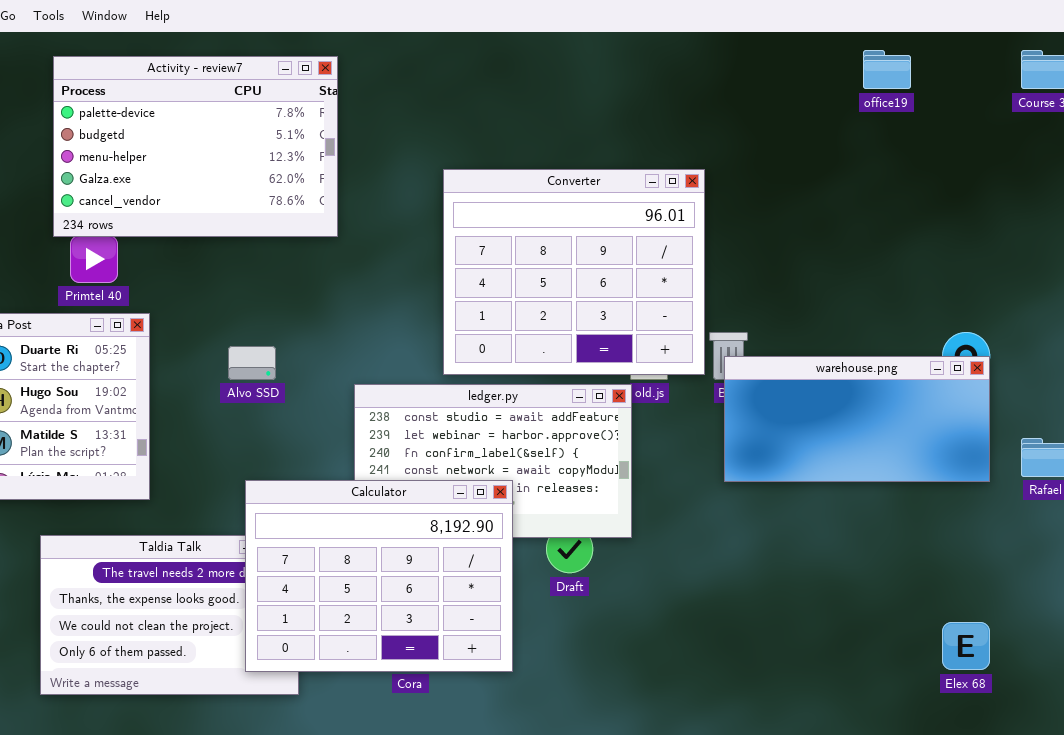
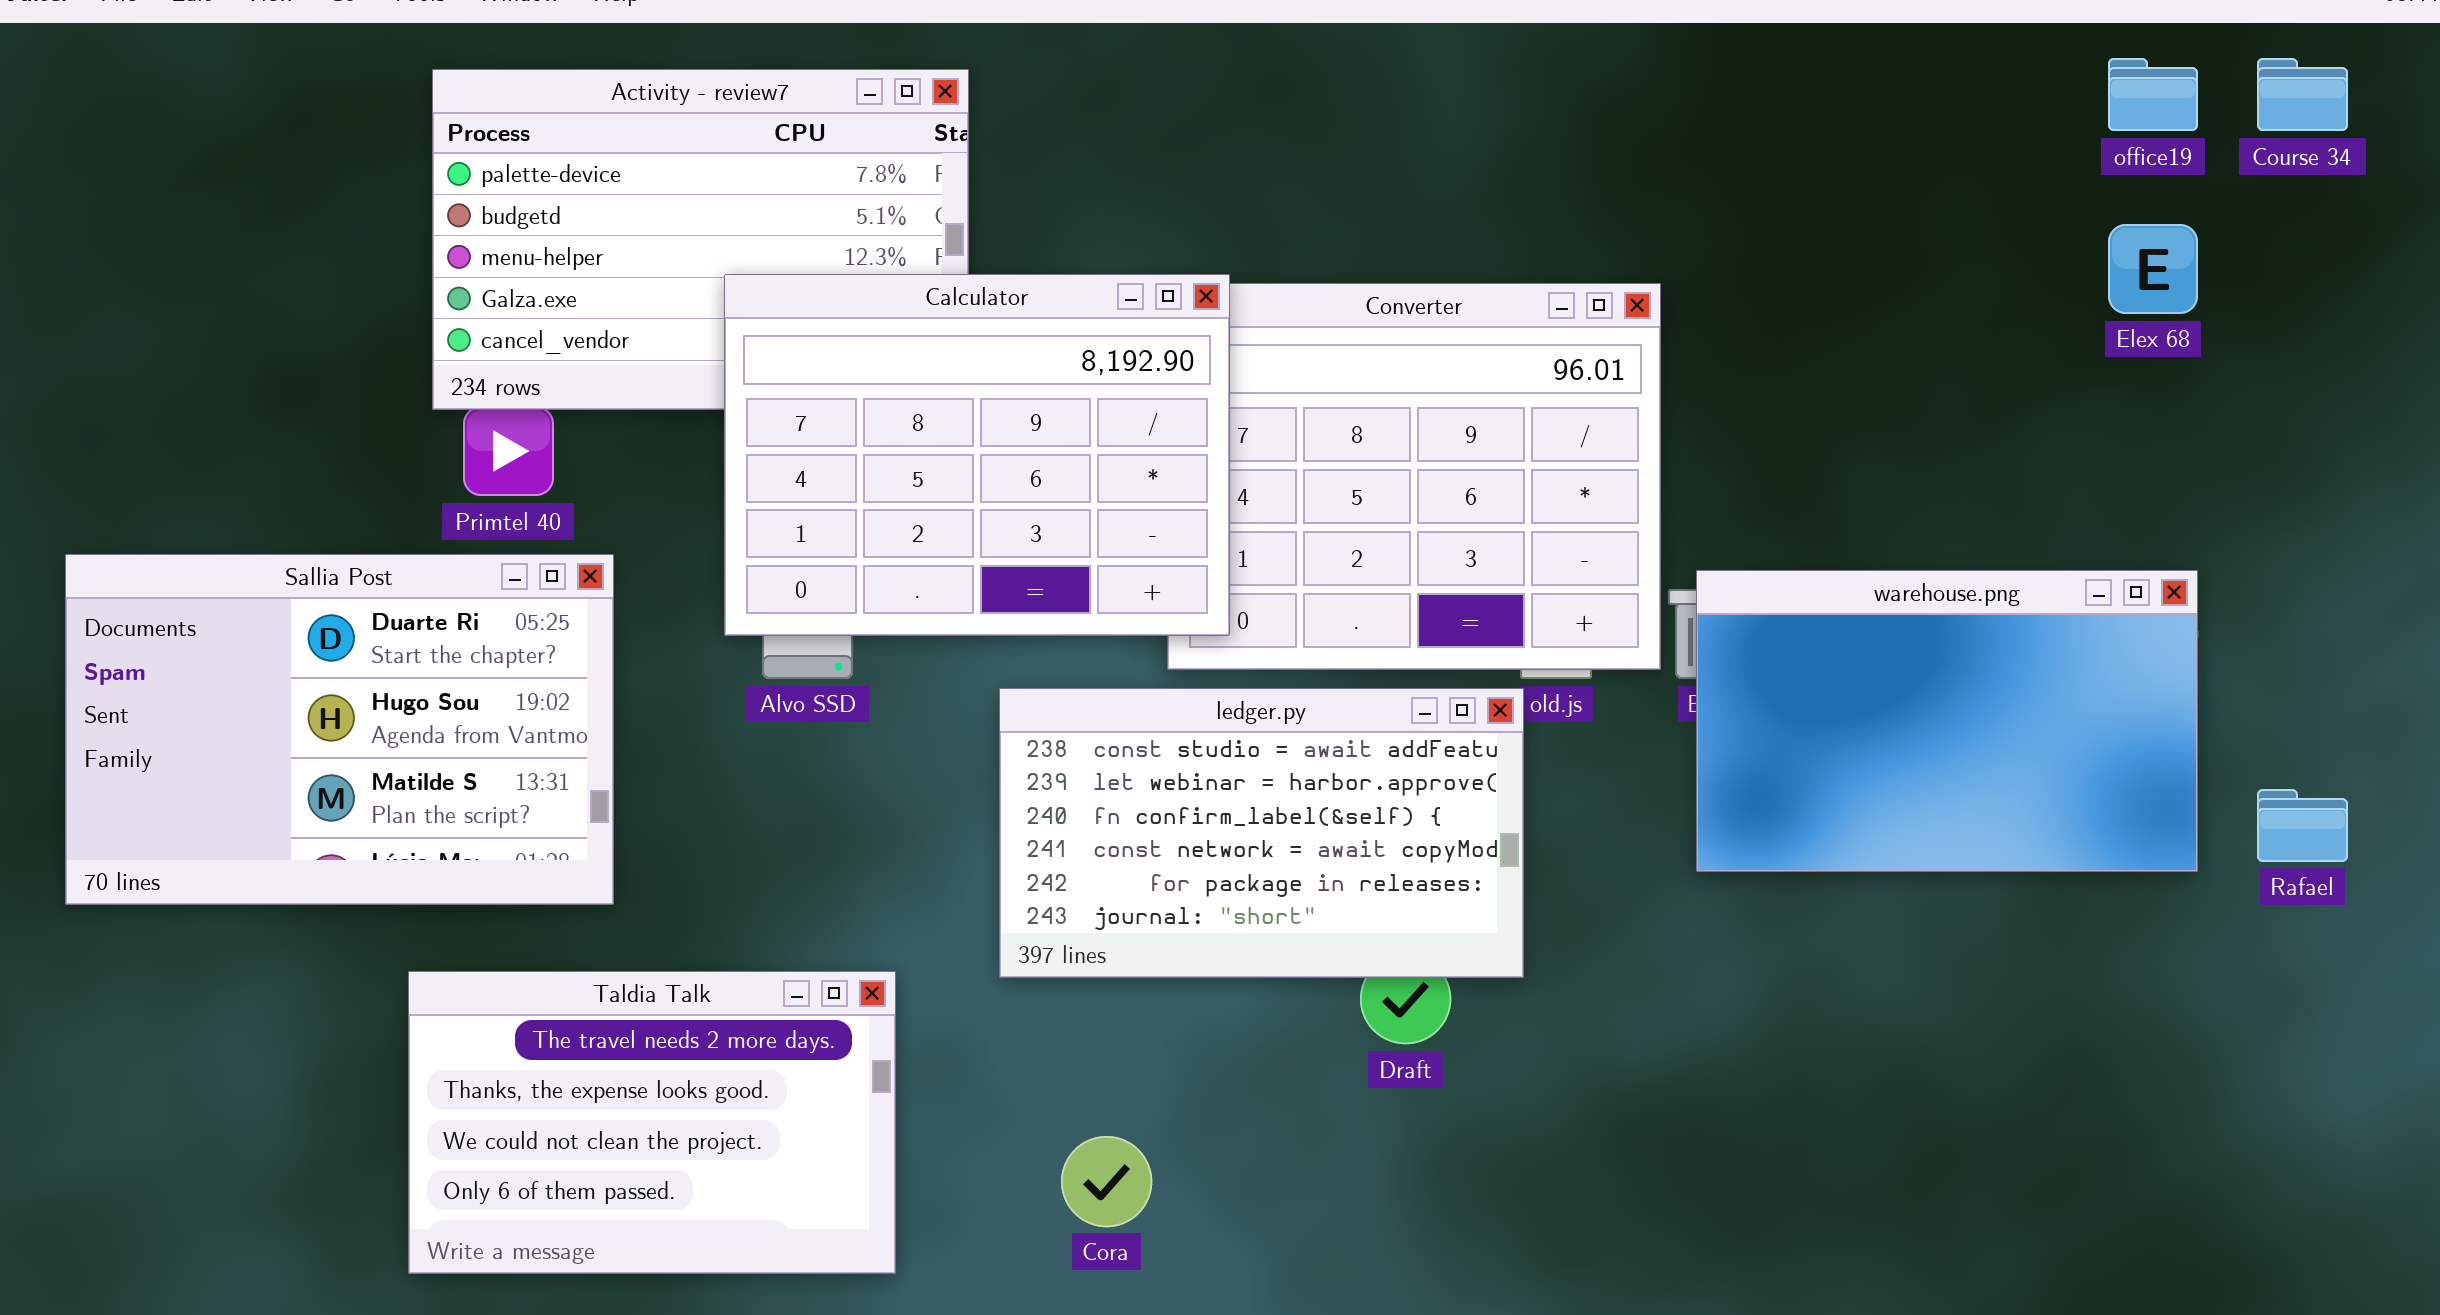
office19: [863,50,911,89] -> [2108,58,2198,131], moved
warehouse.png: [724,356,990,482] -> [1696,570,2198,872], resized
Calculator: [245,480,513,672] -> [724,274,1230,636], moved
Elex 68: [942,622,990,670] -> [2108,224,2198,314], moved

